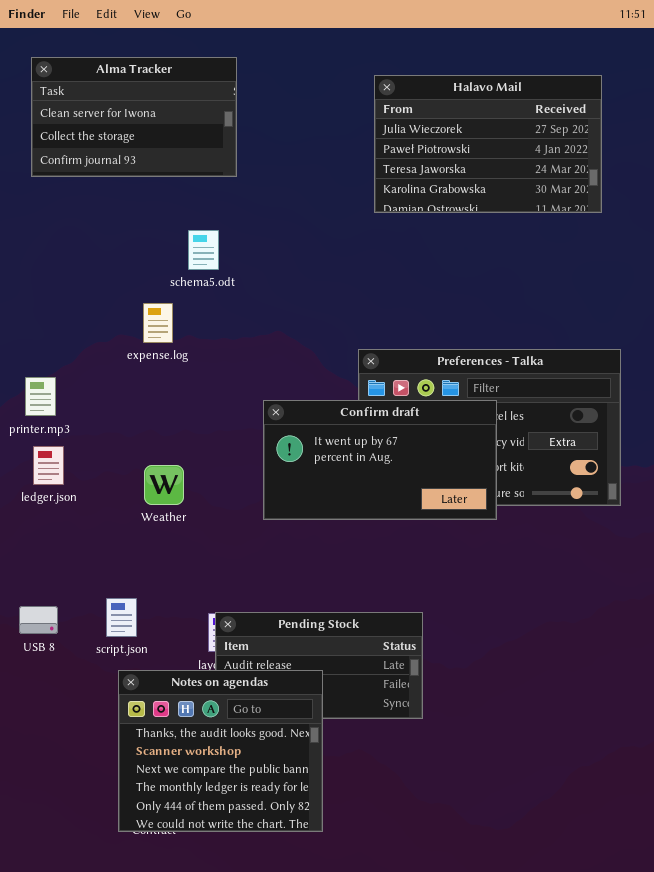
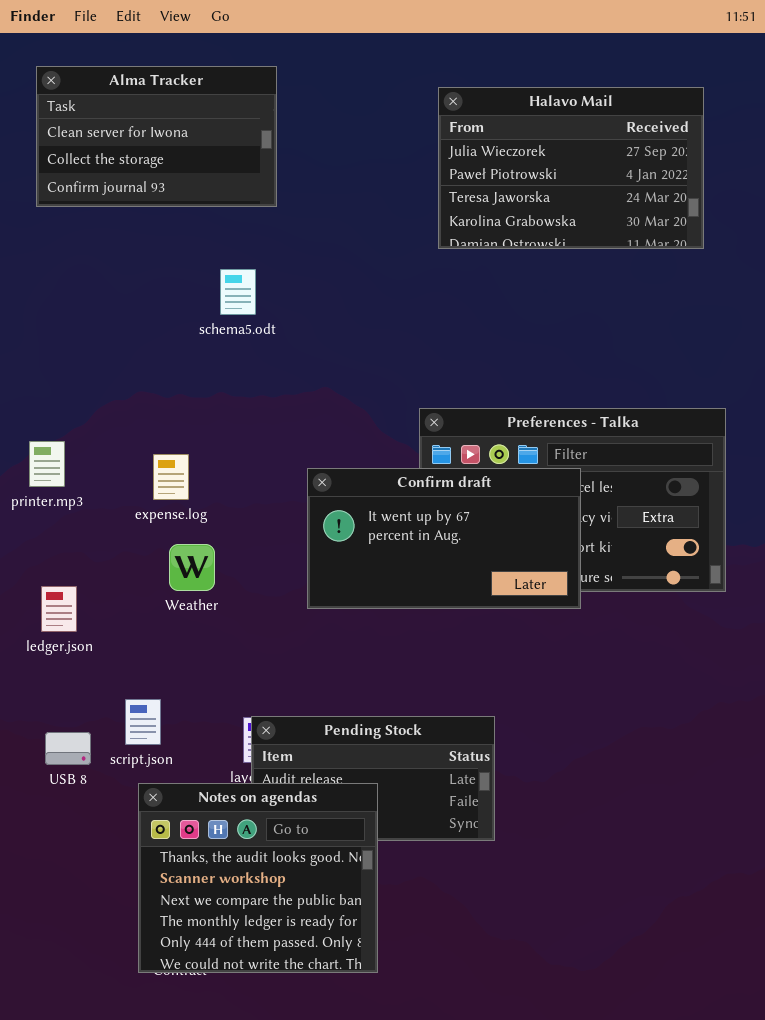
expense.log: [143,303,173,343] -> [153,454,189,500], moved
ledger.json: [33,446,64,485] -> [41,586,77,632], moved
USB 8: [19,606,58,634] -> [45,732,91,765], moved

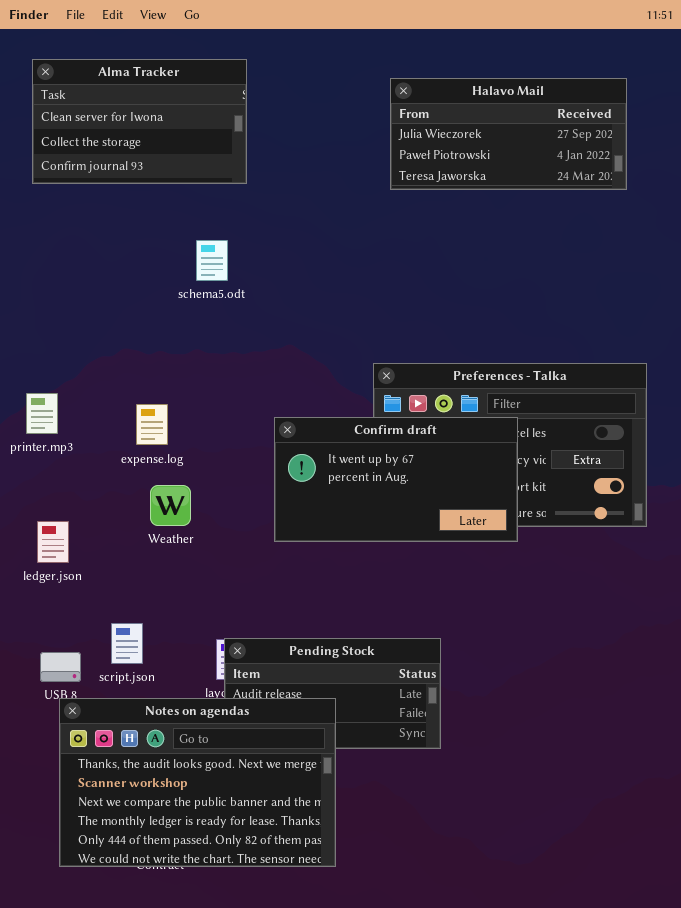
Halavo Mail: [438,87,704,249] -> [390,78,627,190], resized
Notes on agendas: [138,783,378,973] -> [59,698,336,867], resized

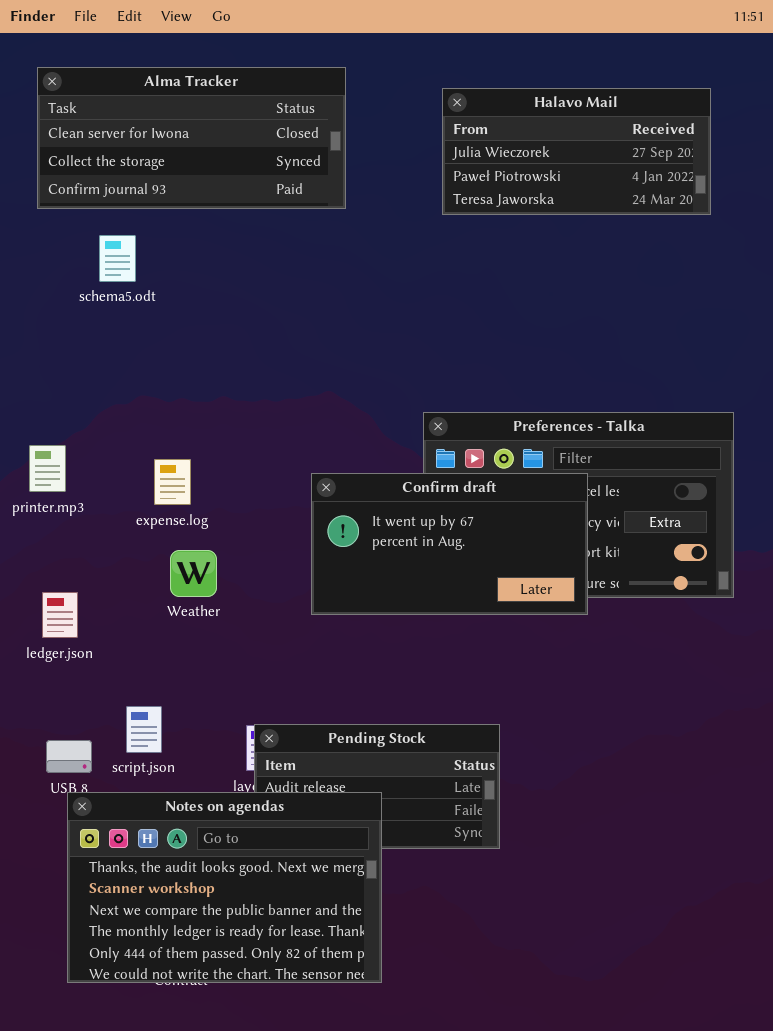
Alma Tracker: [32,59,247,184] -> [37,67,346,209], resized
schema5.odt: [196,240,228,281] -> [99,235,136,282], moved

